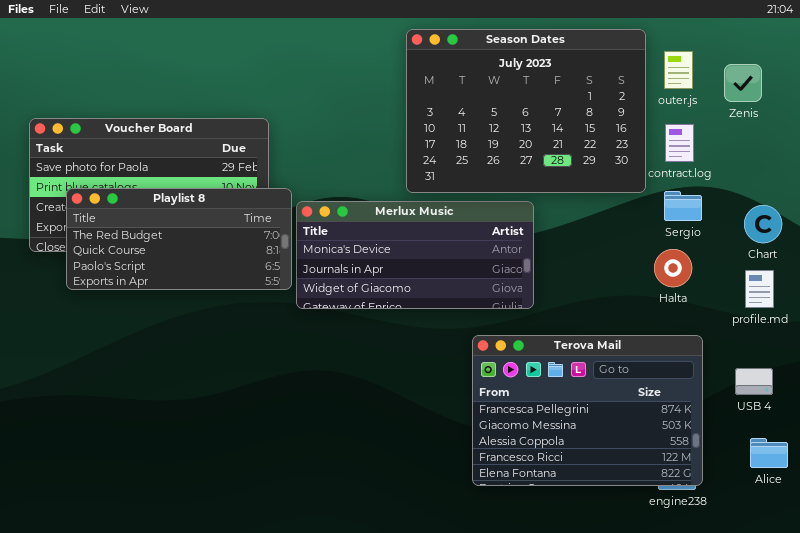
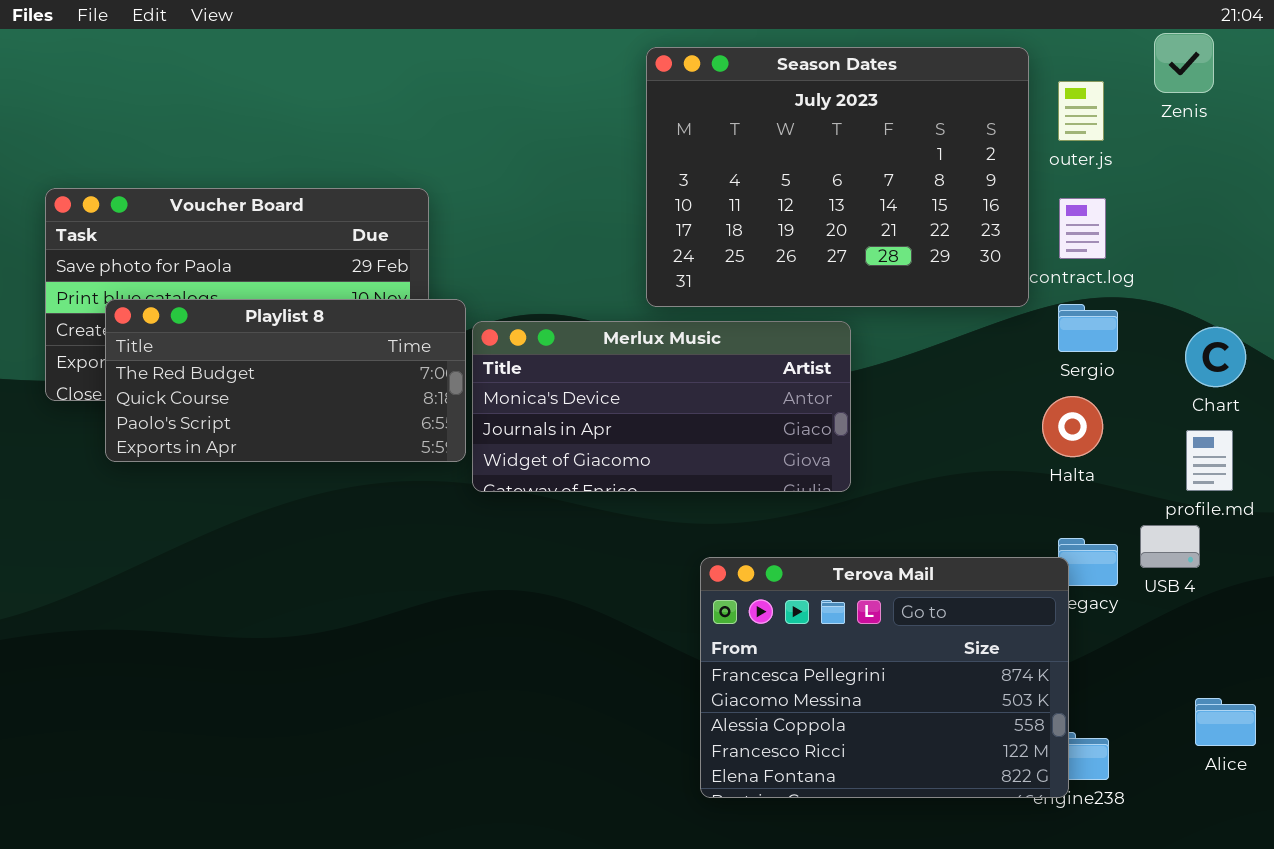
Zenis: [724,64,762,102] -> [1154,33,1214,93], moved
Terova Mail: [472,335,703,486] -> [700,557,1069,798], moved
USB 4: [735,368,773,395] -> [1140,525,1200,568], moved

